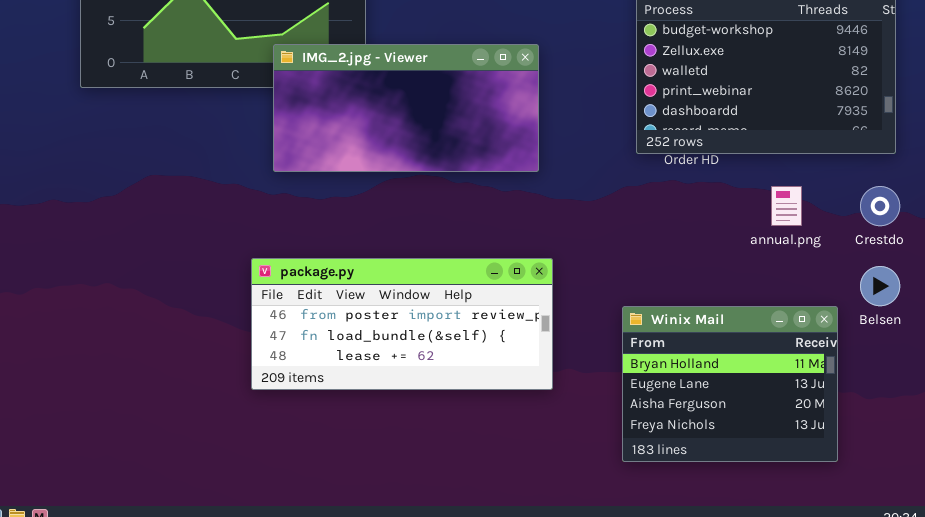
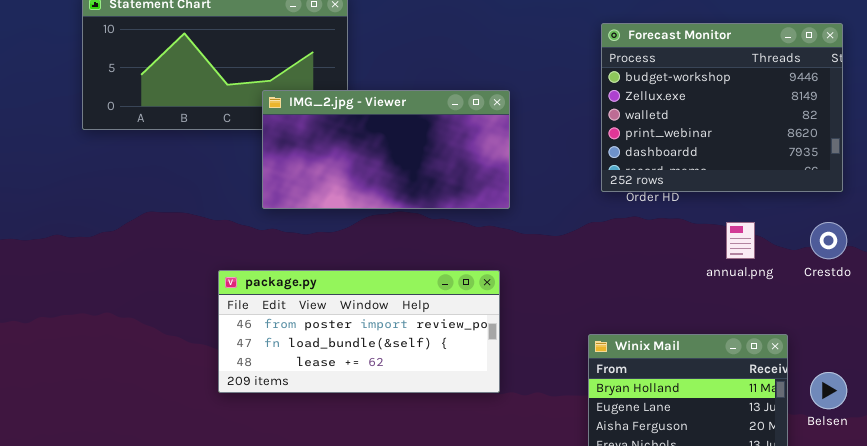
package.py: [251,258,553,390] -> [218,270,500,393], moved
Belsen: [860,266,900,306] -> [810,372,847,409], moved

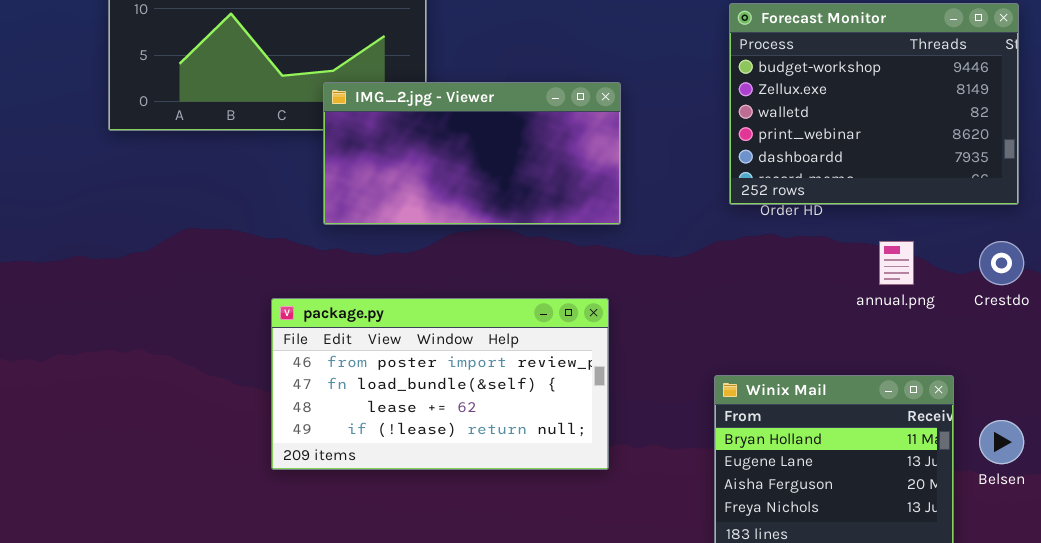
package.py: [218,270,500,393] -> [271,298,609,470], resized

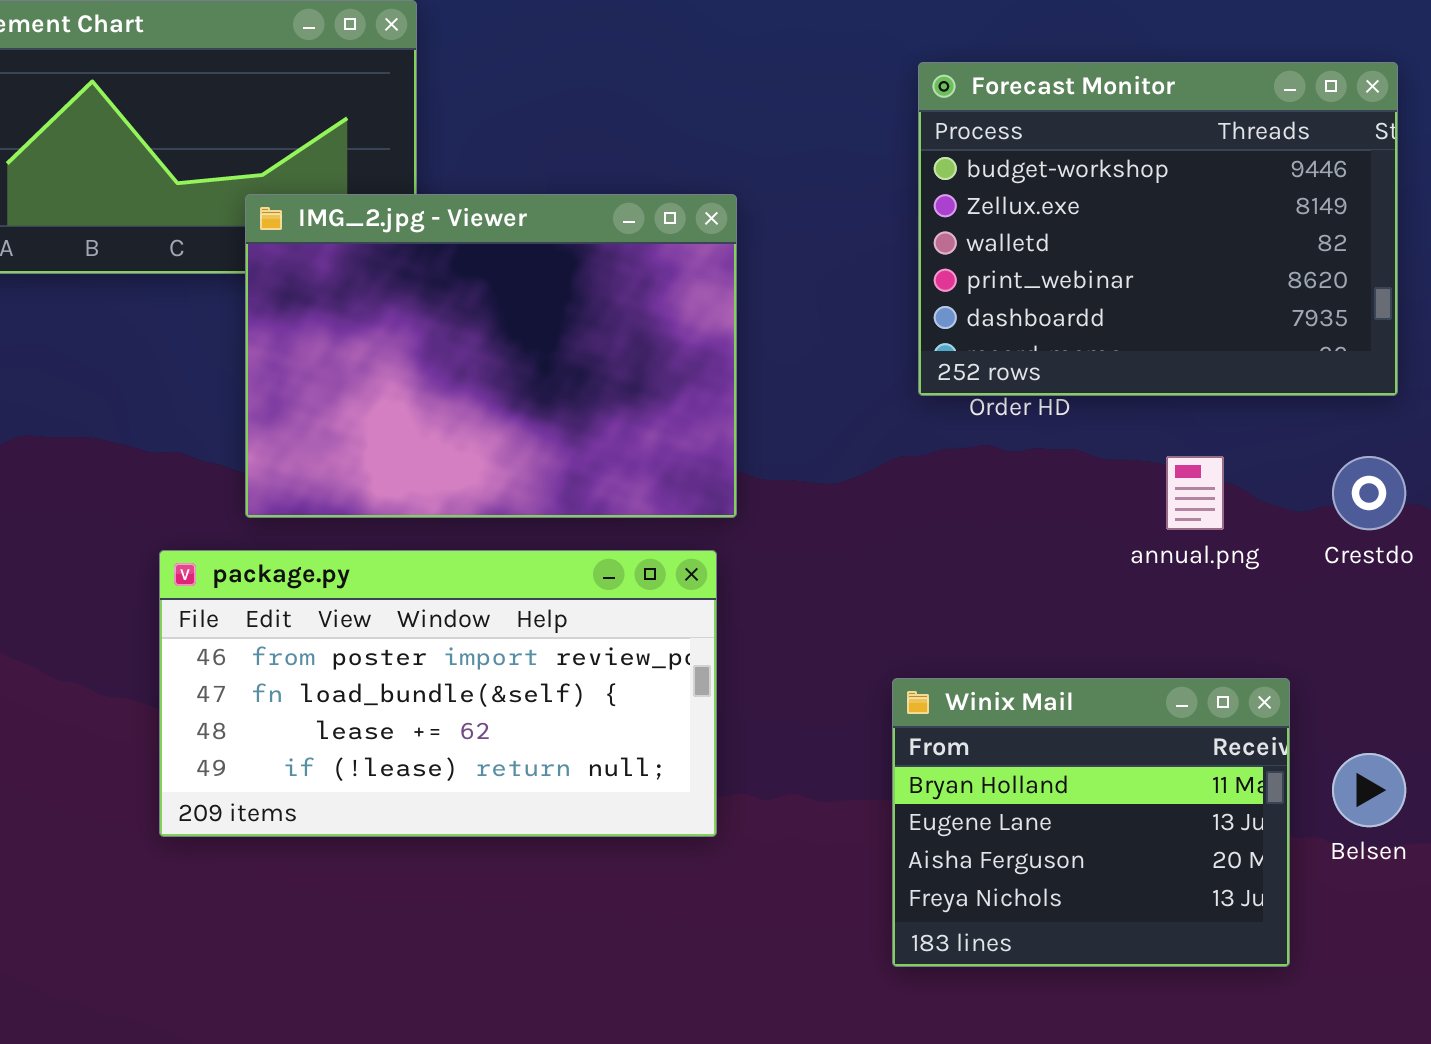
IMG_2.jpg - Viewer: [323,82,621,225] -> [245,194,737,518], resized

